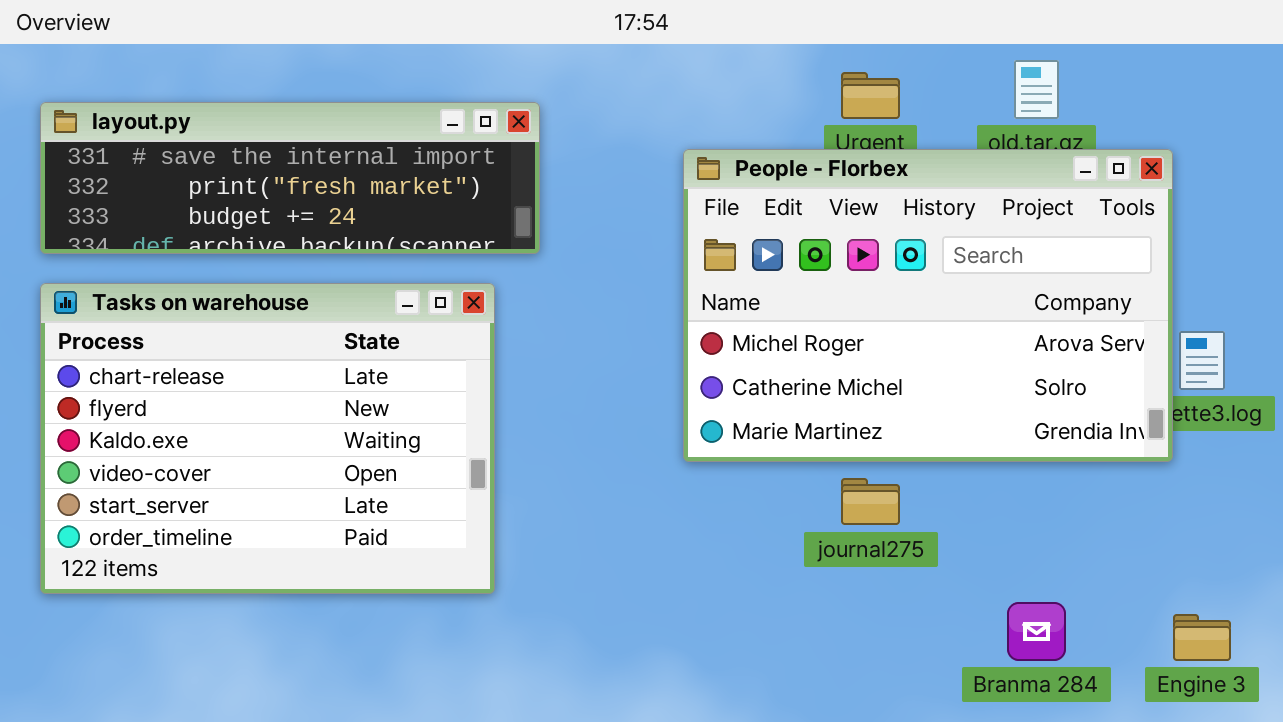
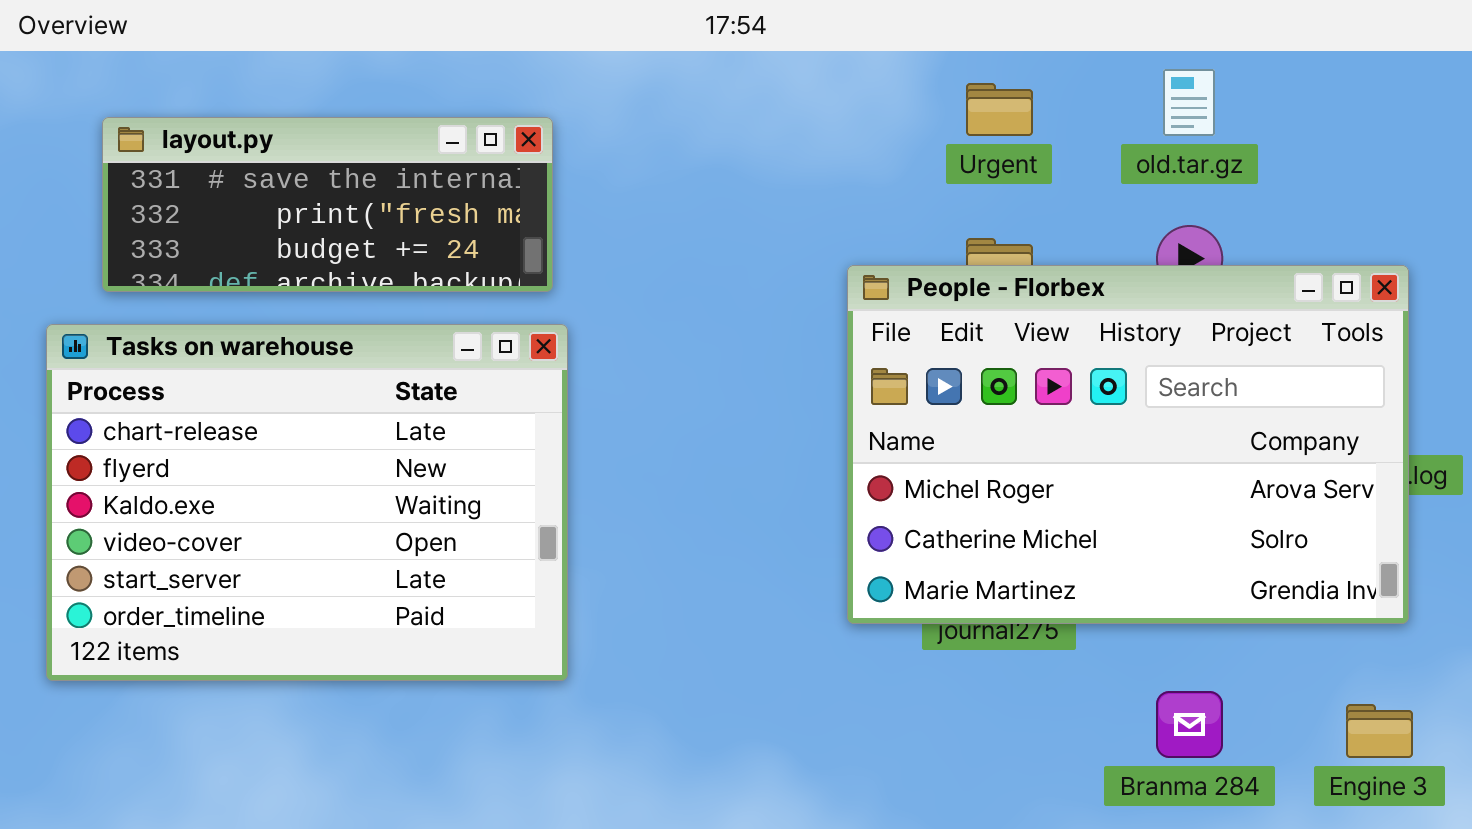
layout.py: [40,102,540,254] -> [102,117,553,292], moved, resized
People - Florbex: [683,149,1173,462] -> [847,265,1409,624], moved

